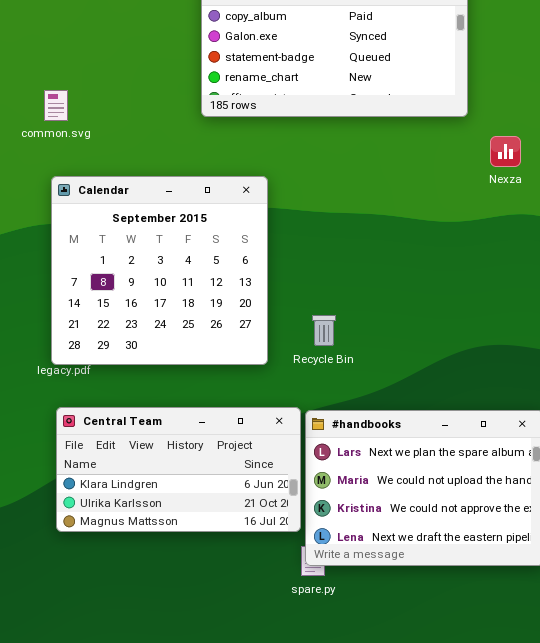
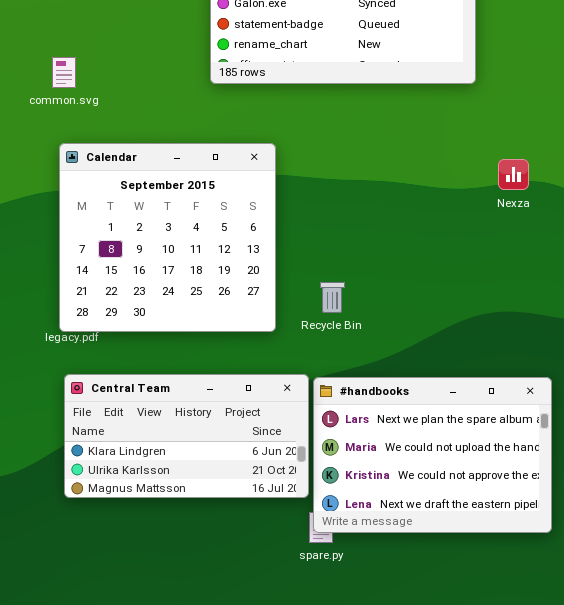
Nexza: [490,136,521,167] -> [498,159,529,190], moved

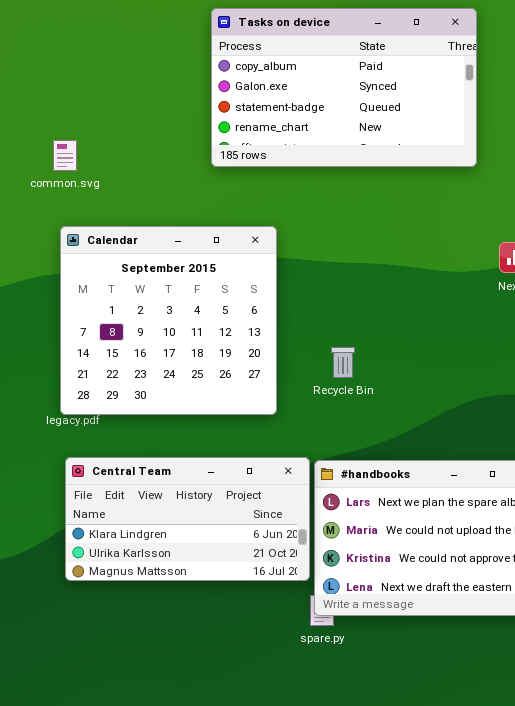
Recycle Bin: [320,282,345,313] -> [331,347,355,378], moved

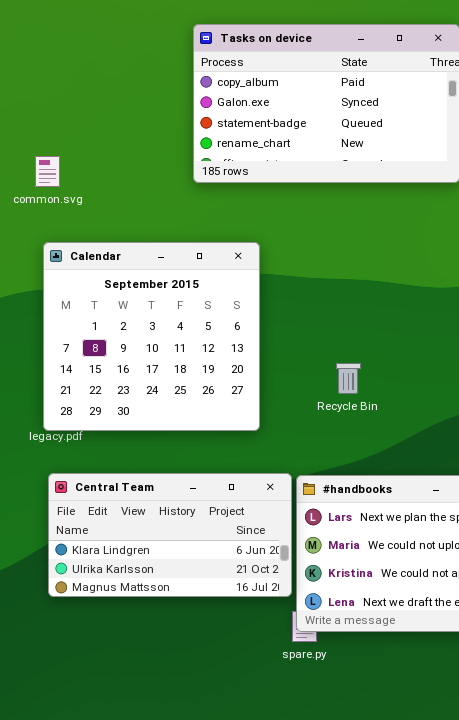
Recycle Bin: [331,347,355,378] -> [336,363,361,394], moved

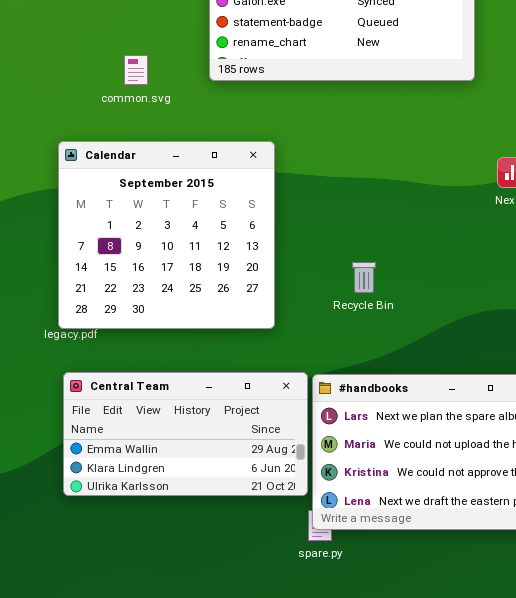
common.svg: [35,156,60,187] -> [124,55,148,85], moved
Central Team: [48,473,292,597] -> [63,372,308,496], scrolled up 1 row

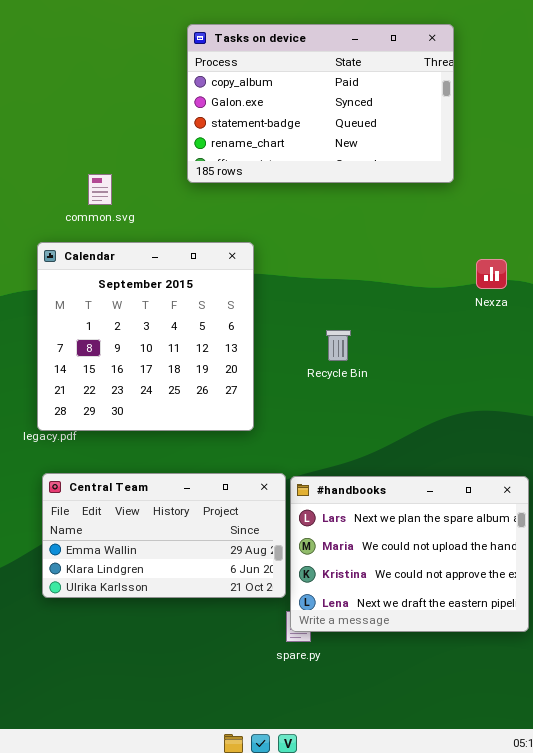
common.svg: [124,55,148,85] -> [88,174,112,205], moved
Recycle Bin: [352,262,376,293] -> [326,330,351,361], moved

